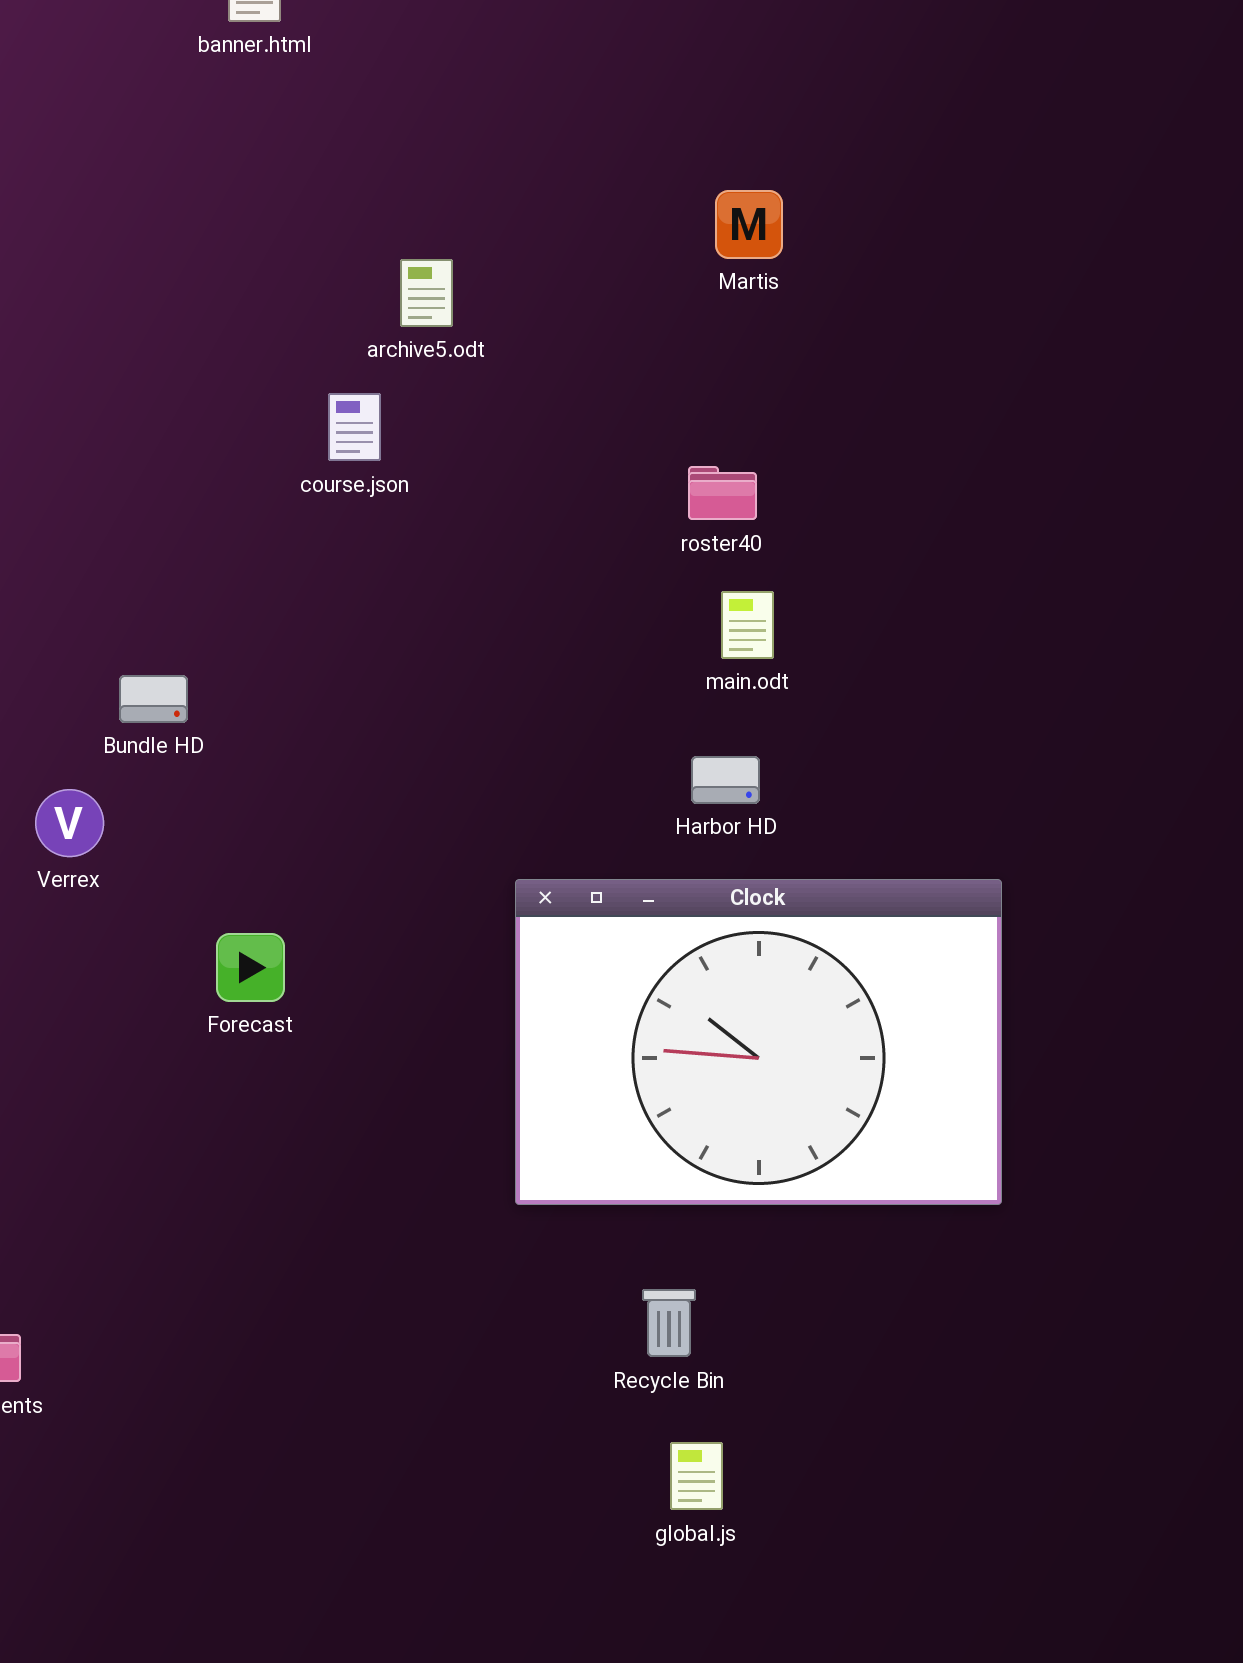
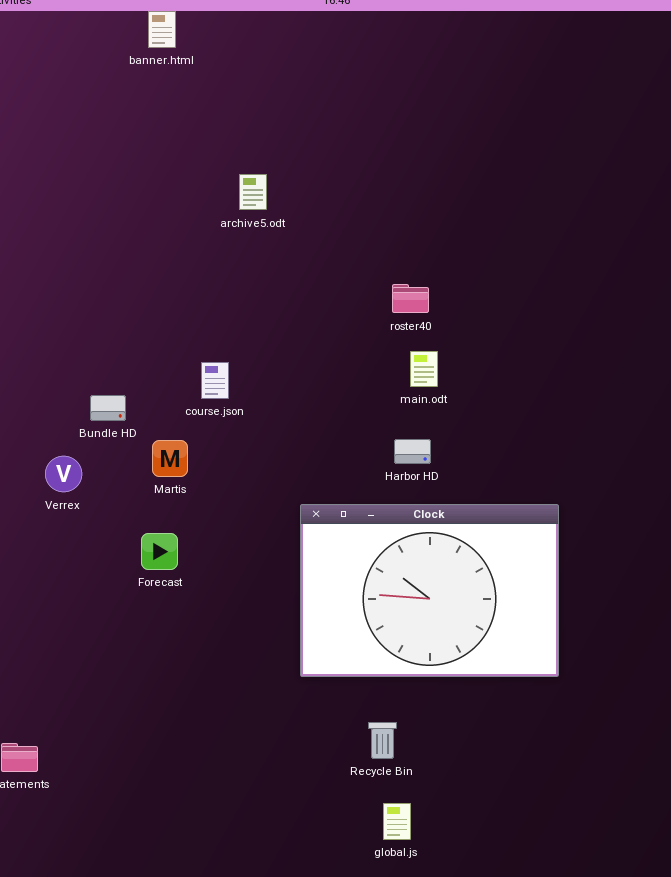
Martis: [715,190,783,259] -> [152,440,188,477], moved
course.json: [328,393,381,461] -> [201,362,229,399], moved

